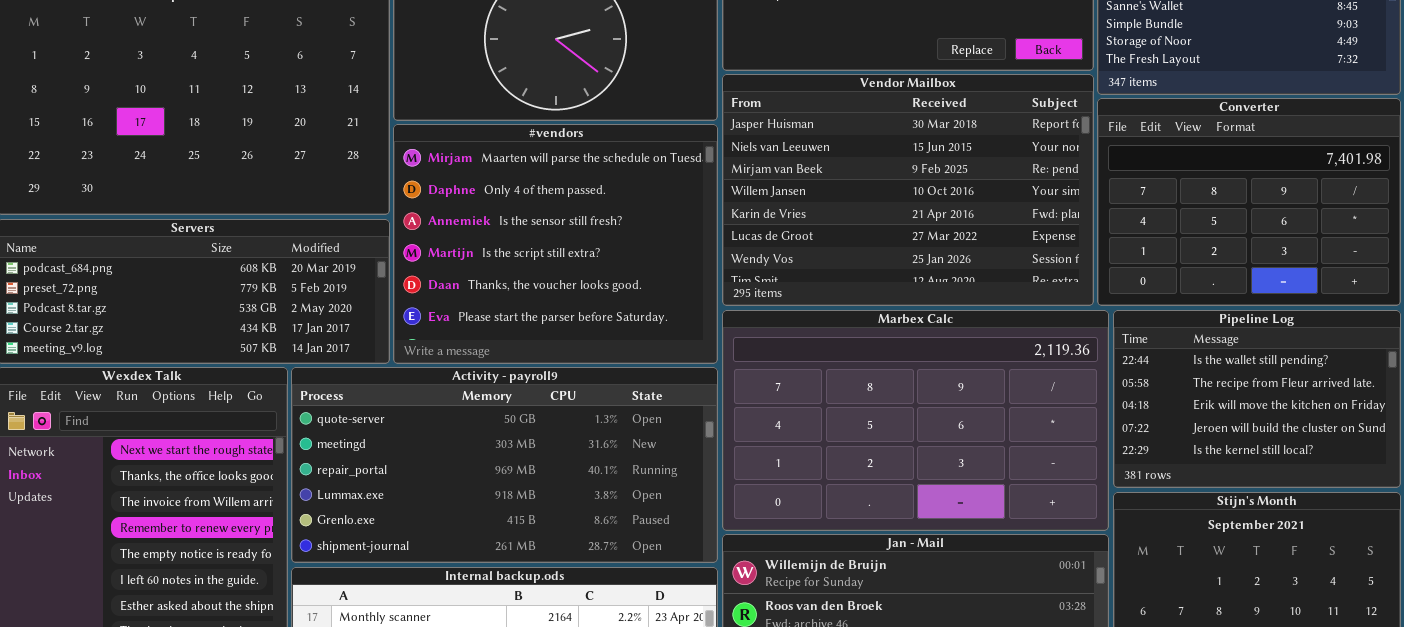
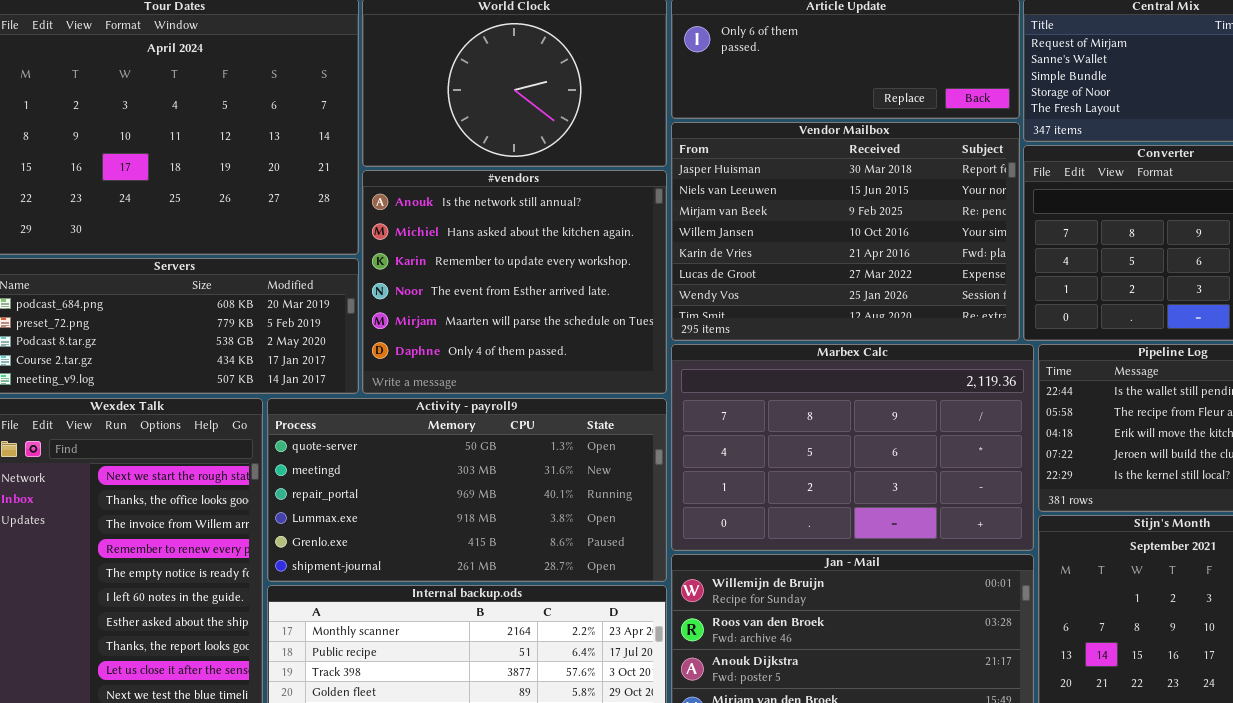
#vendors: [393,124,718,364] -> [362,170,667,394], scrolled up 4 rows

